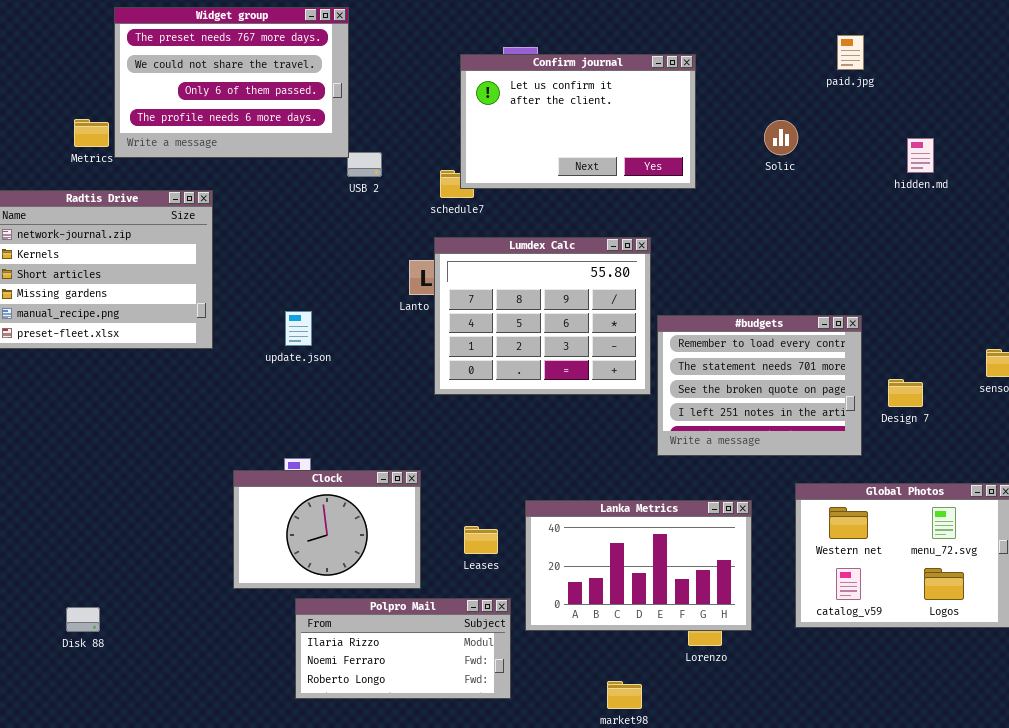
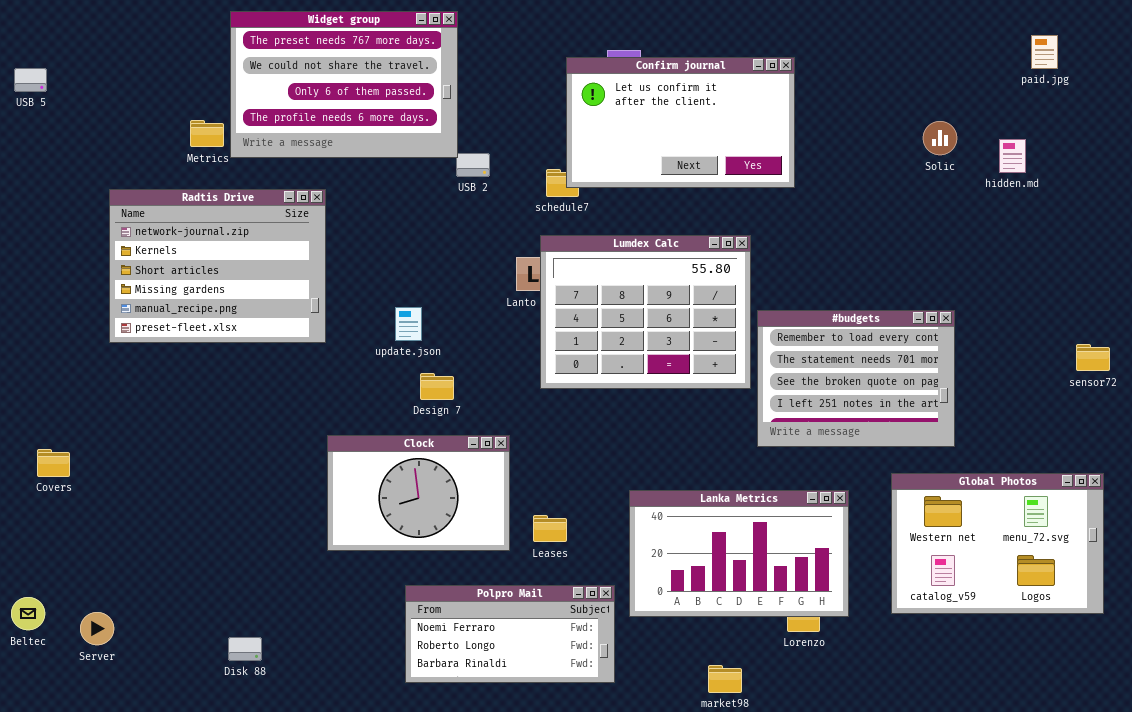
paid.jpg: [837,35,864,70] -> [1031,35,1058,69], moved
Solic: [764,120,798,155] -> [923,121,957,155], moved
Design 7: [888,379,923,407] -> [420,373,454,400], moved
Clock: [233,470,421,589] -> [327,435,510,551], moved
Leases: [464,526,498,554] -> [533,515,567,542], moved
Polpro Mail: [295,598,511,699] -> [405,585,615,683], scrolled down 1 row
Disk 88: [66,607,100,632] -> [228,637,262,661], moved

